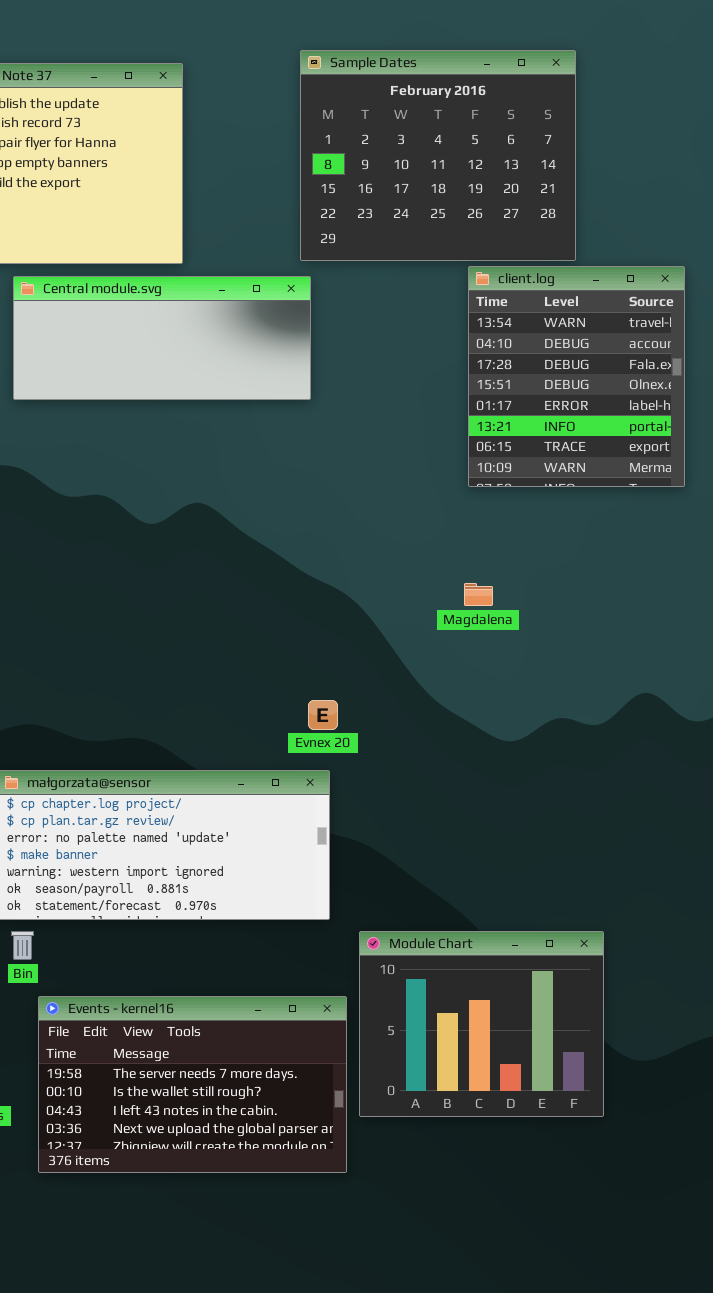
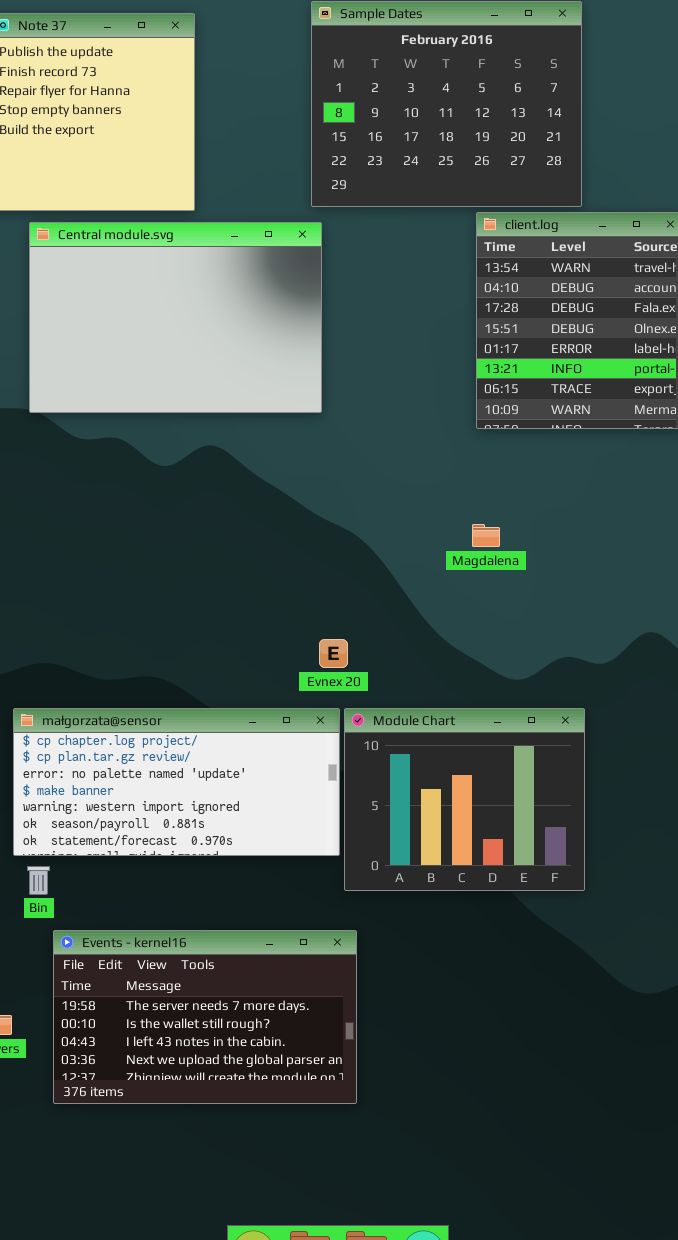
Central module.svg: [13,276,311,400] -> [29,222,322,413], resized
Module Chart: [359,931,604,1117] -> [344,708,585,891], moved

